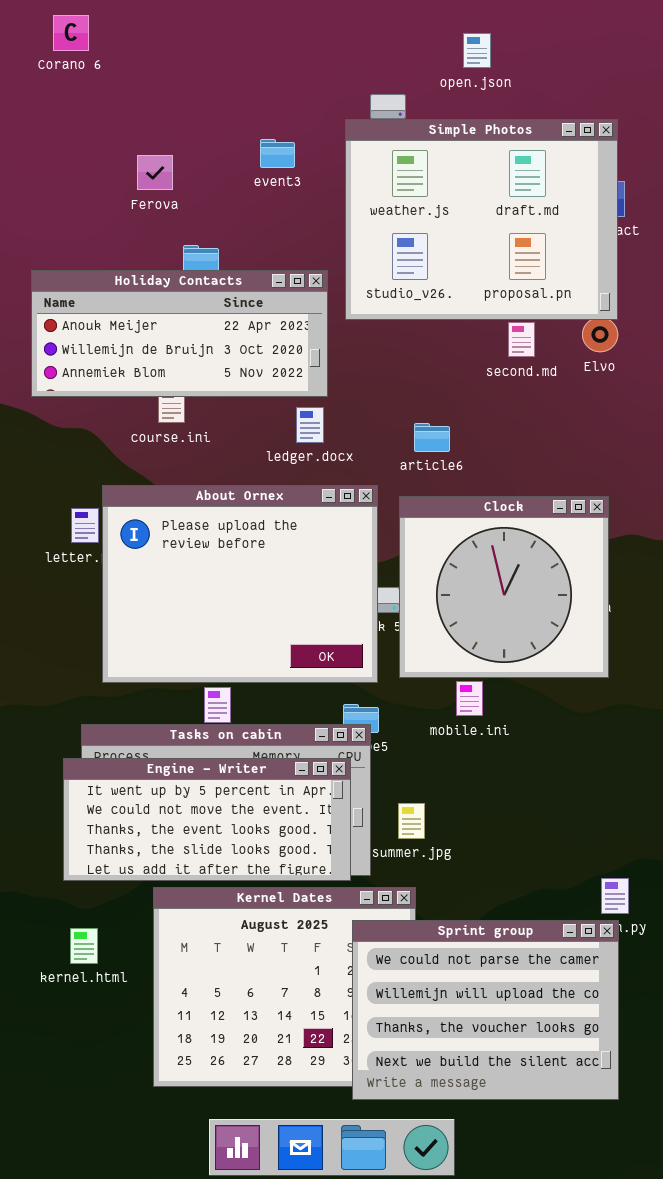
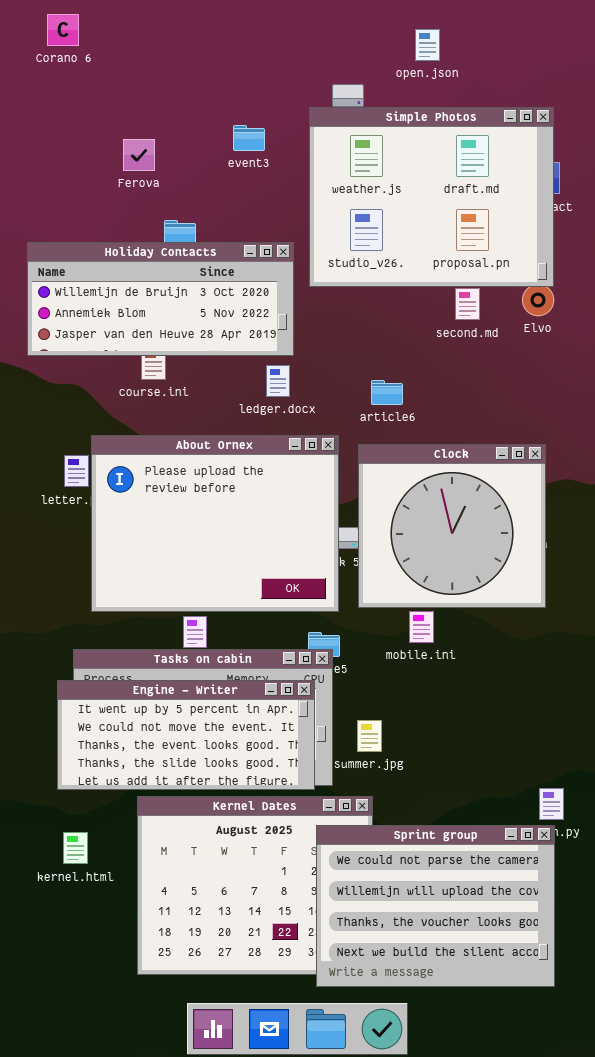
Holiday Contacts: [31,270,328,397] -> [27,242,294,356], scrolled down 1 row

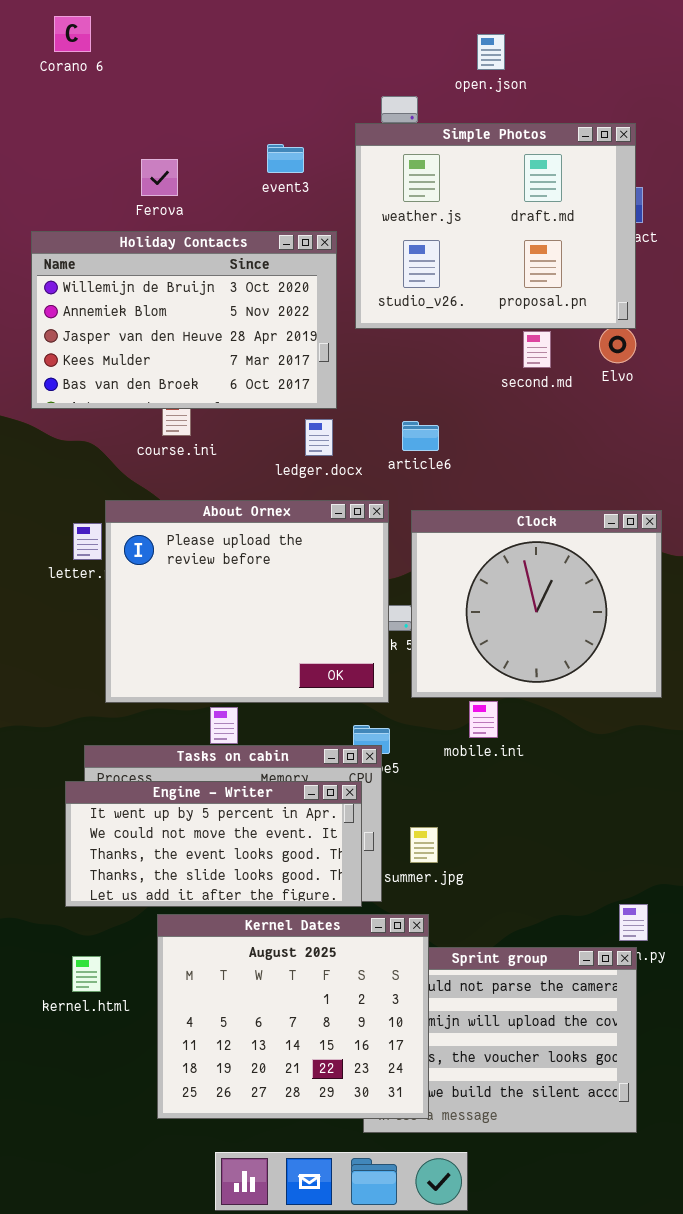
Holiday Contacts: [27,242,294,356] -> [31,231,337,409], resized
article6: [371,380,403,405] -> [402,421,439,451], moved
Clock: [358,444,546,608] -> [411,510,662,698], resized
Kernel Dates: [137,796,373,975] -> [157,914,429,1119], raised

